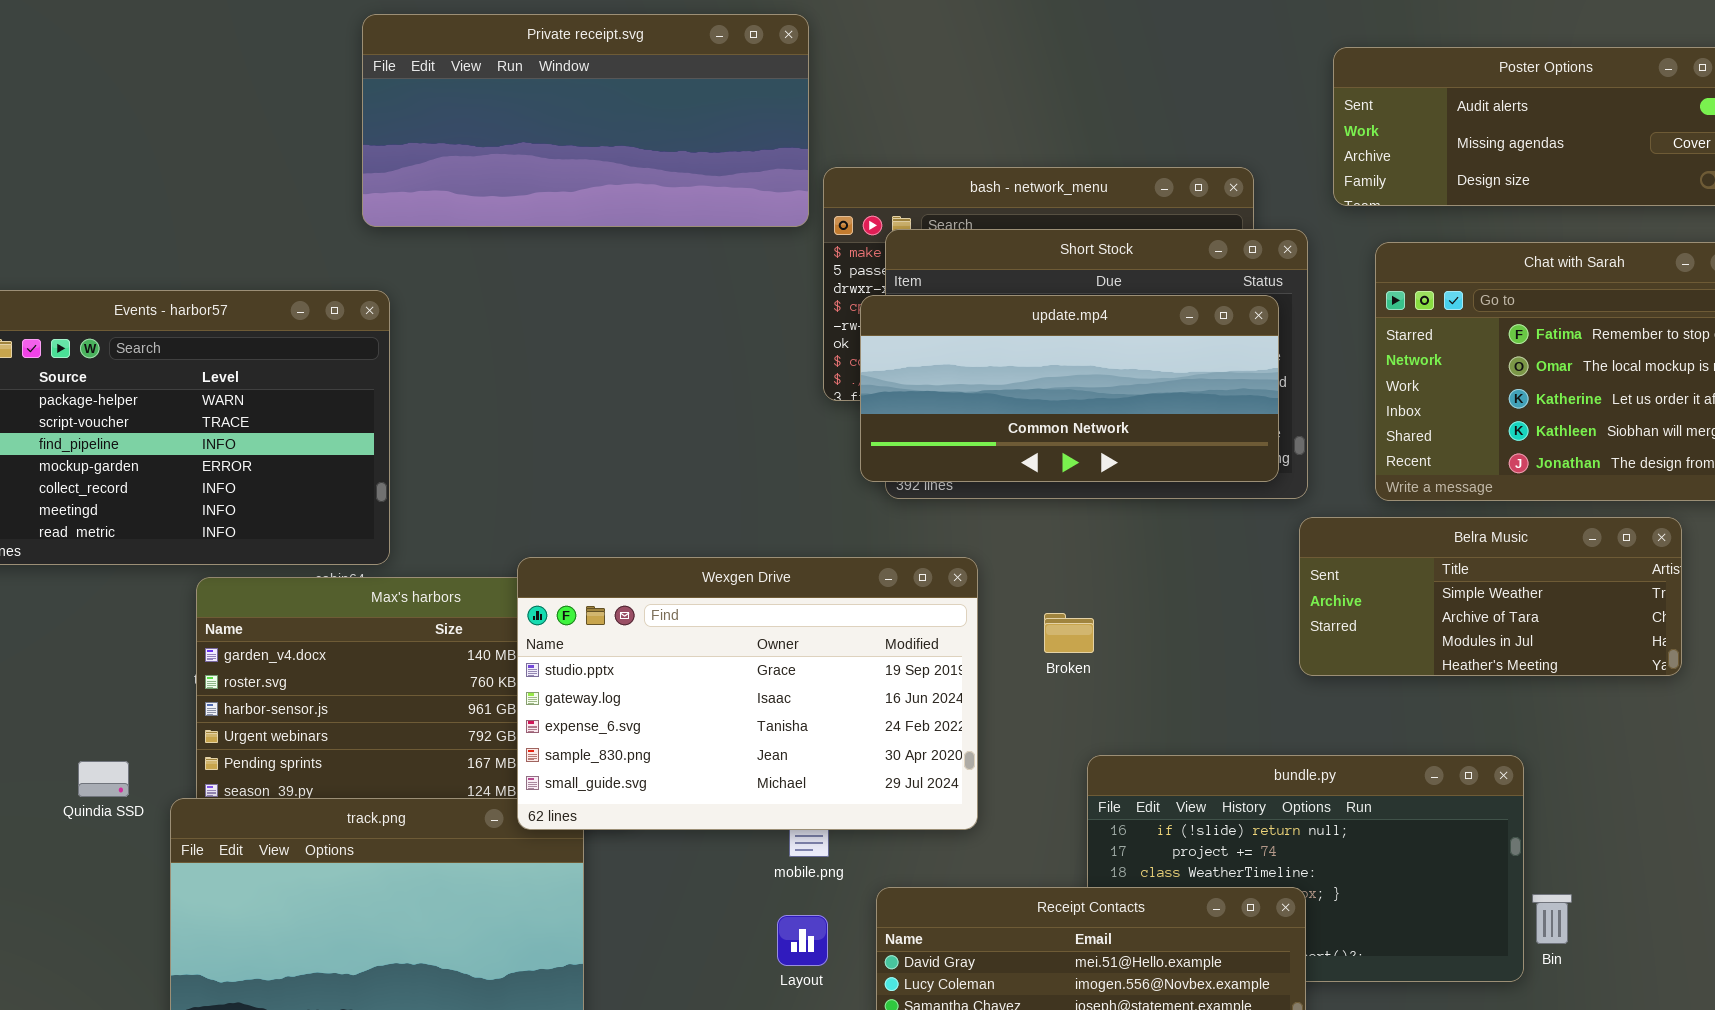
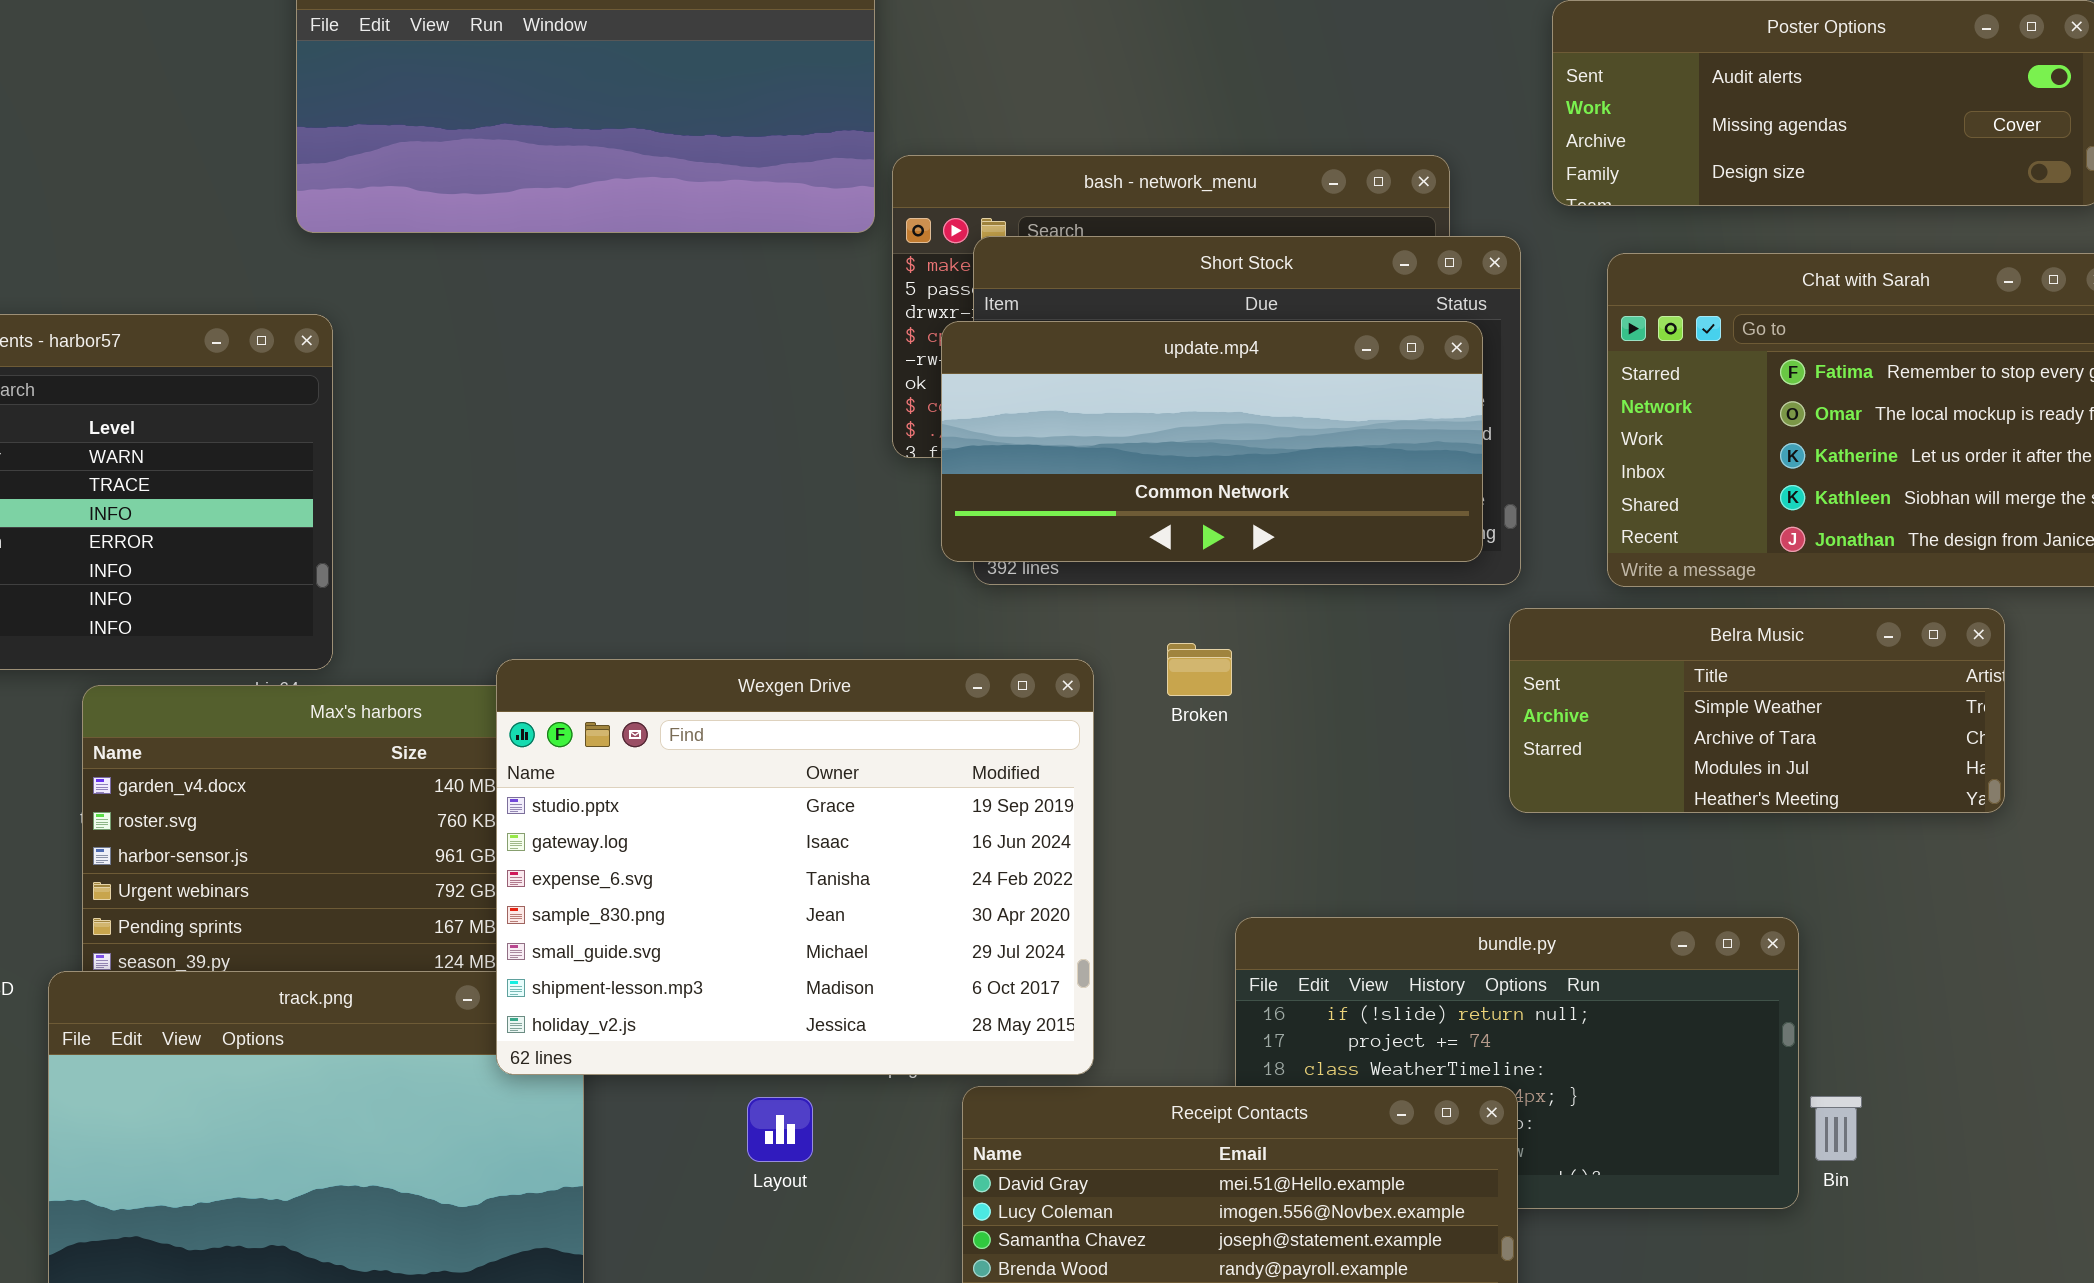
Wexgen Drive: [517,557,978,830] -> [496,659,1094,1075], resized
Broken: [1044,613,1094,653] -> [1167,643,1232,696], moved
Layout: [777,915,828,966] -> [747,1097,813,1162], moved

